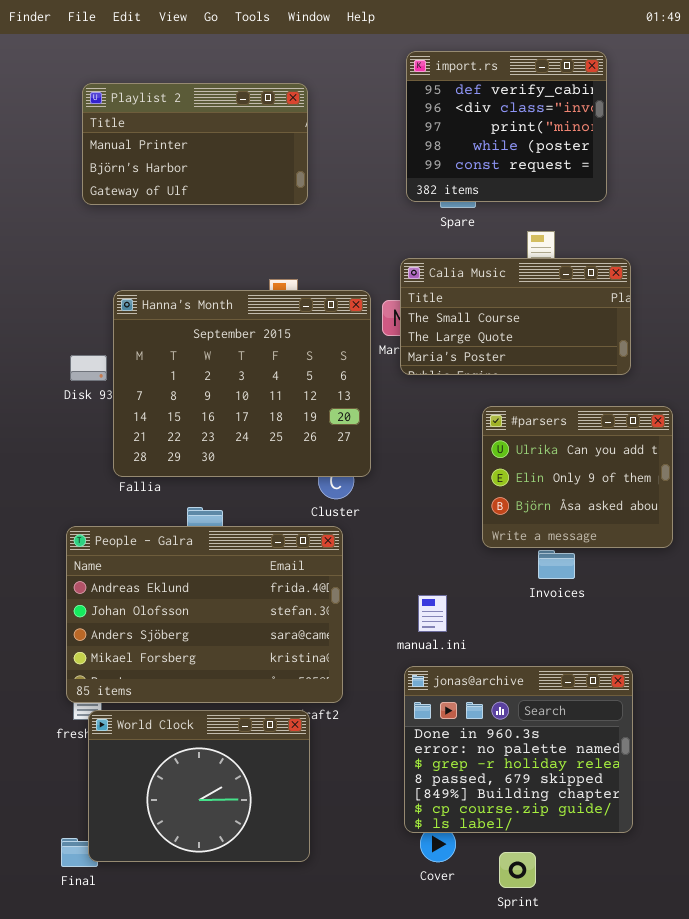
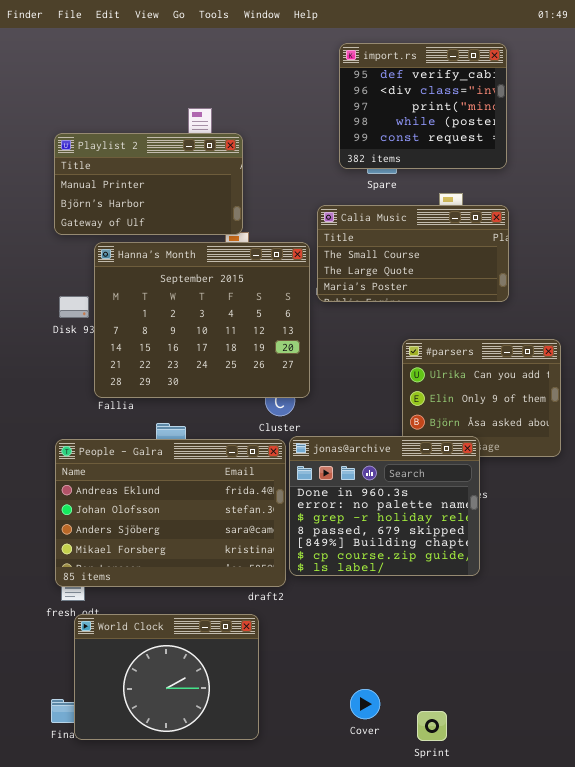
Playlist 2: [82,83,308,205] -> [54,133,243,235], moved
Calia Music: [400,258,631,375] -> [317,205,509,302], moved
jonas@archive: [404,666,633,833] -> [289,436,480,576], moved
World Clock: [88,710,310,862] -> [74,614,259,740], moved

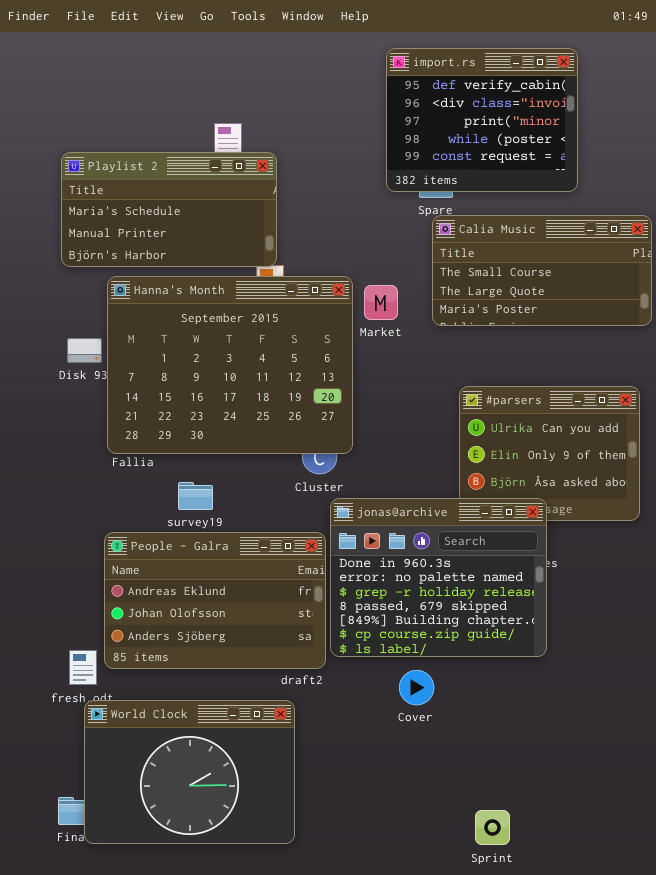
Playlist 2: [54,133,243,235] -> [61,152,277,267], scrolled up 1 row
Calia Music: [317,205,509,302] -> [432,215,652,326], moved
People - Galra: [55,439,286,587] -> [104,532,326,669], resized
Cover: [350,689,380,719] -> [399,670,434,705], moved

